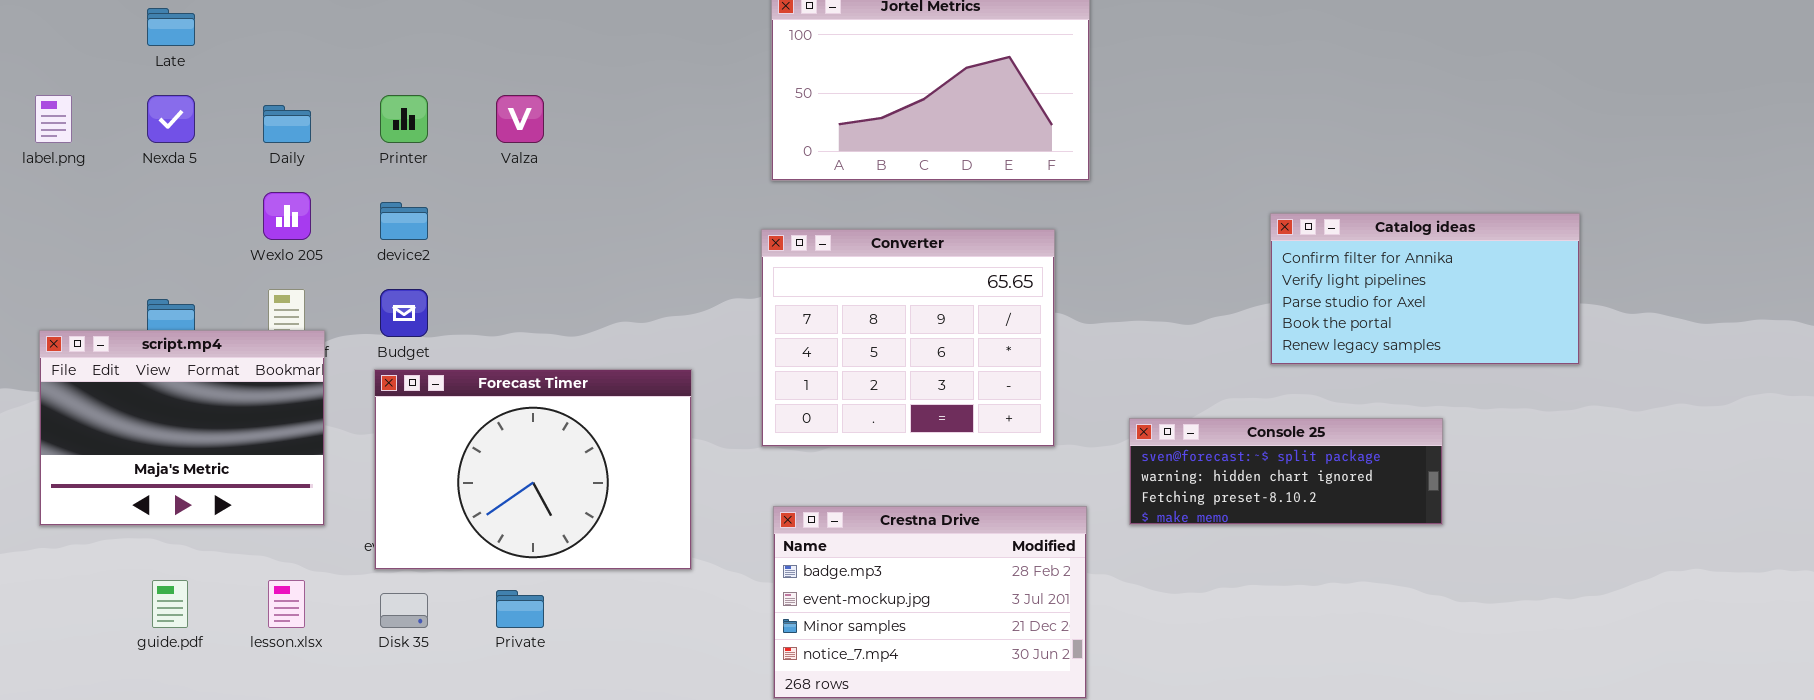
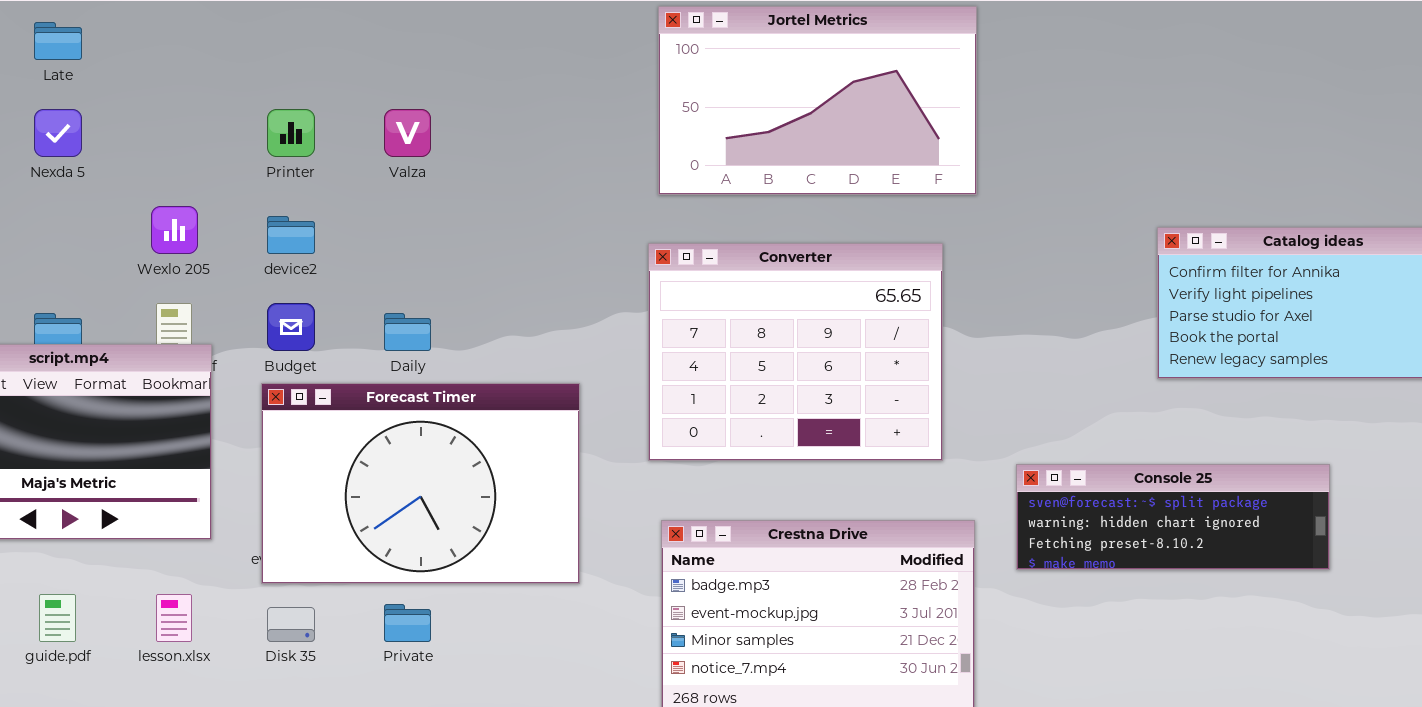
Daily: [263,105,311,143] -> [384,313,431,351], moved
Console 25: [1129,418,1443,525] -> [1016,464,1330,570], moved

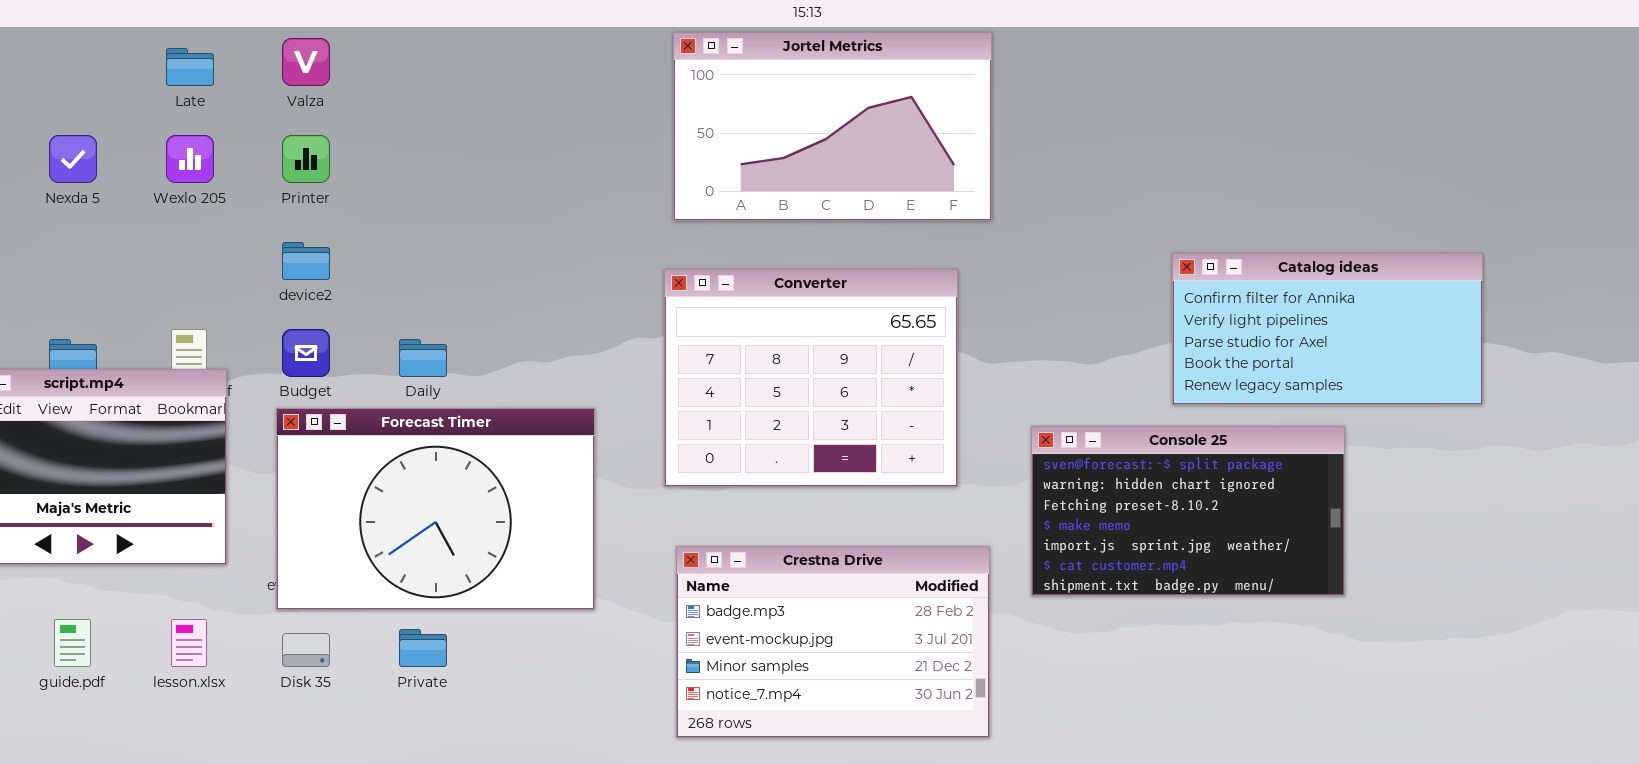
Late: [34,22,82,60] -> [166,48,214,86], moved
Valza: [384,109,431,157] -> [282,38,330,86], moved
Wexlo 205: [151,206,198,254] -> [166,135,214,183], moved
Console 25: [1016,464,1330,570] -> [1031,426,1345,596], resized

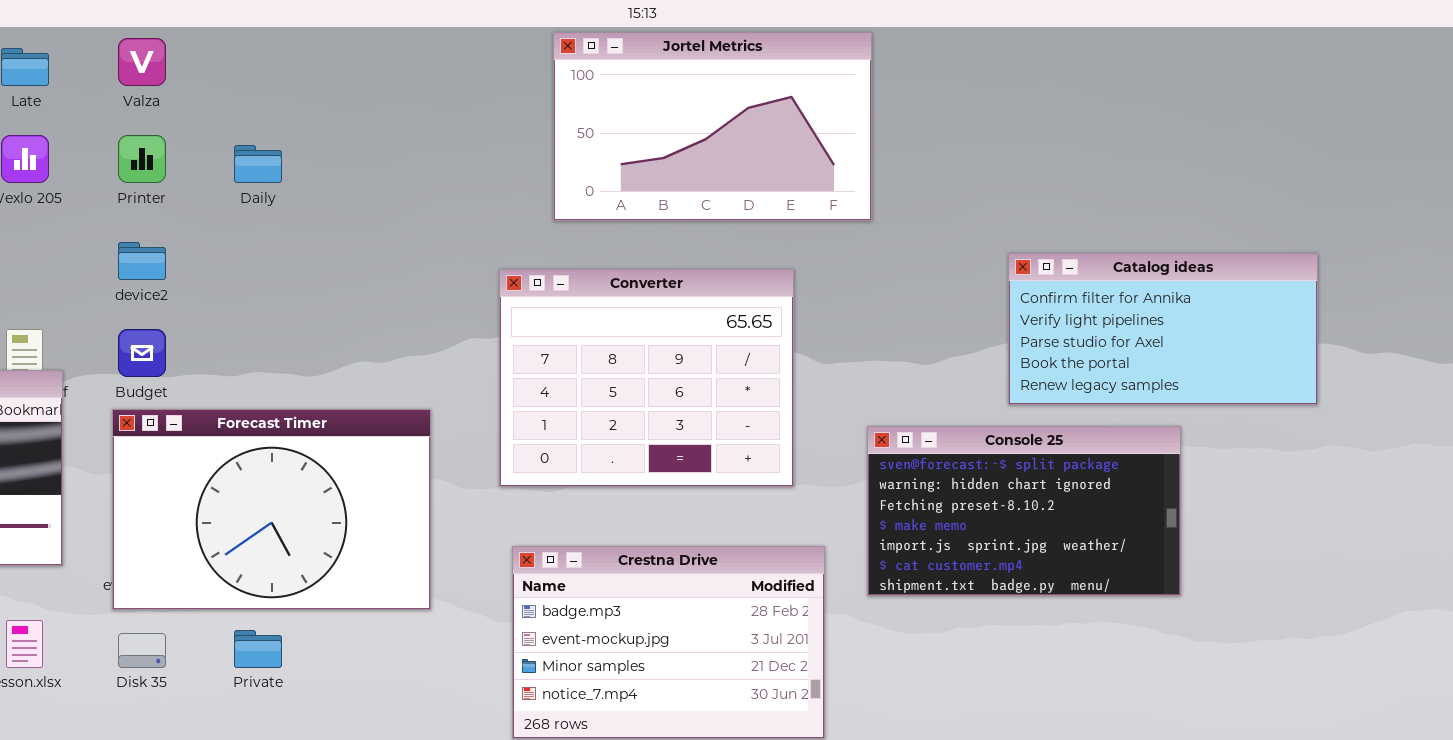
Jortel Metrics: [673,32,992,221] -> [553,32,872,221], moved
Daily: [399,339,447,377] -> [234,145,282,183], moved

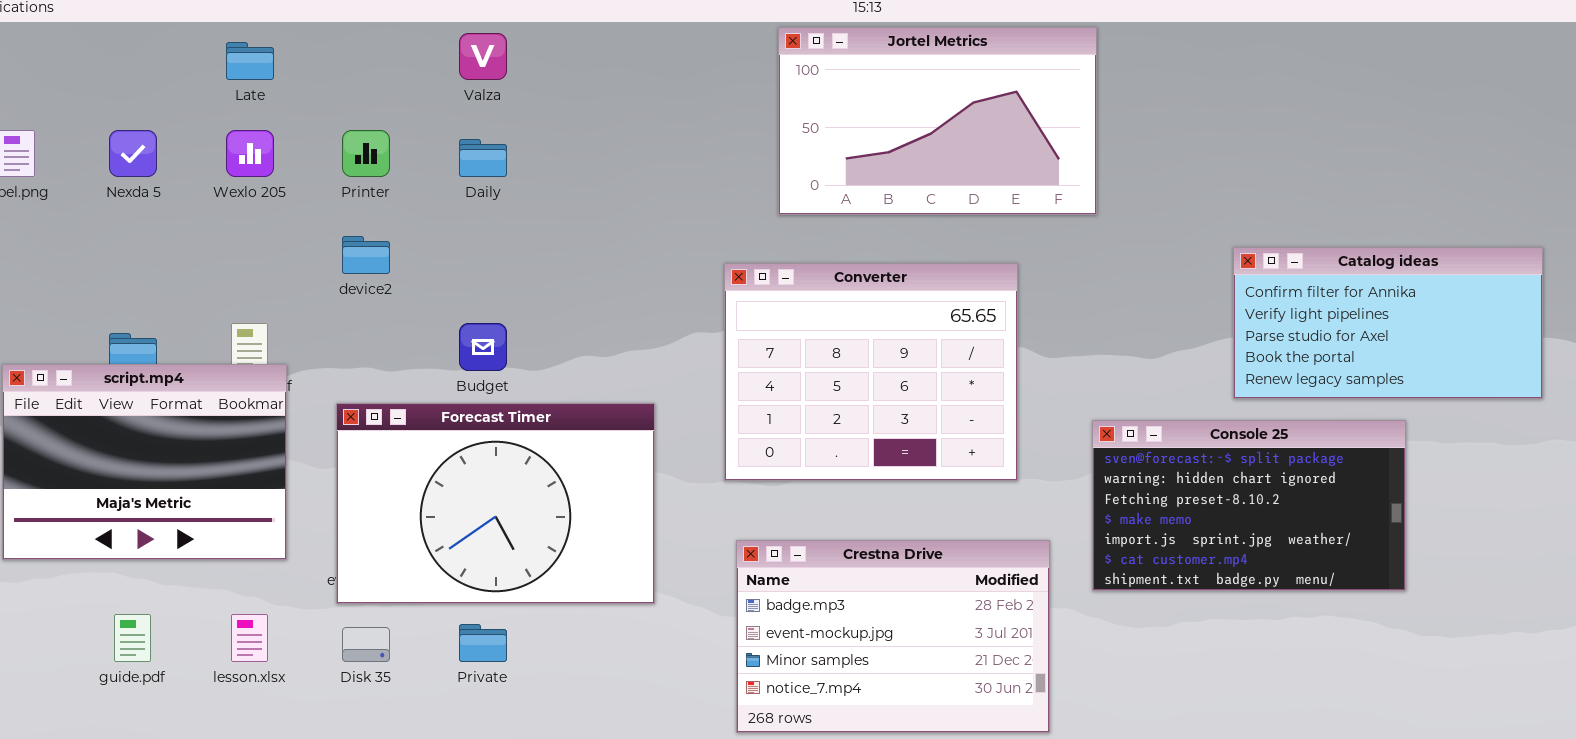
Valza: [118,38,166,86] -> [459,33,507,80], moved
Budget: [118,329,166,377] -> [459,323,507,371], moved

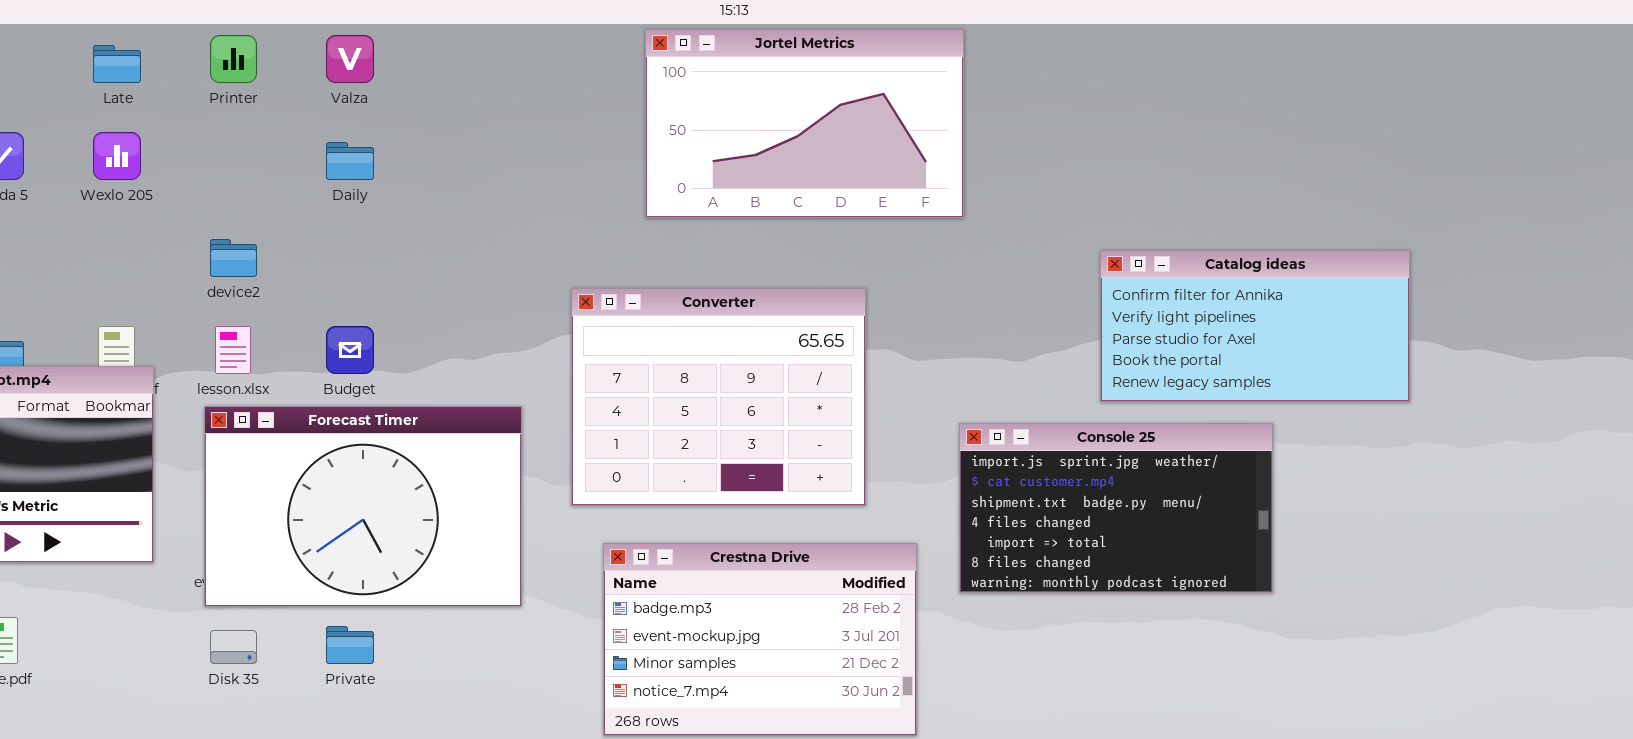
Printer: [342,130,390,177] -> [210,35,257,83], moved
Converter: [724,263,1018,481] -> [571,288,866,506], moved
Console 25: [1092,420,1406,591] -> [959,423,1273,593], scrolled down 4 rows
lesson.xlsx: [231,614,268,662] -> [215,326,251,374], moved

